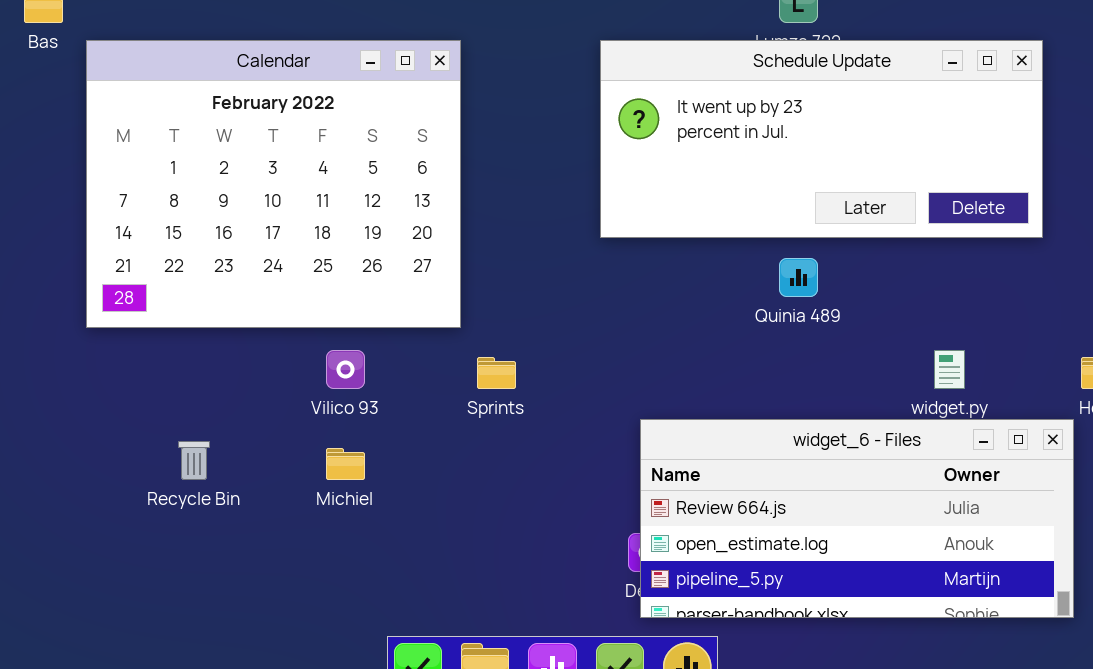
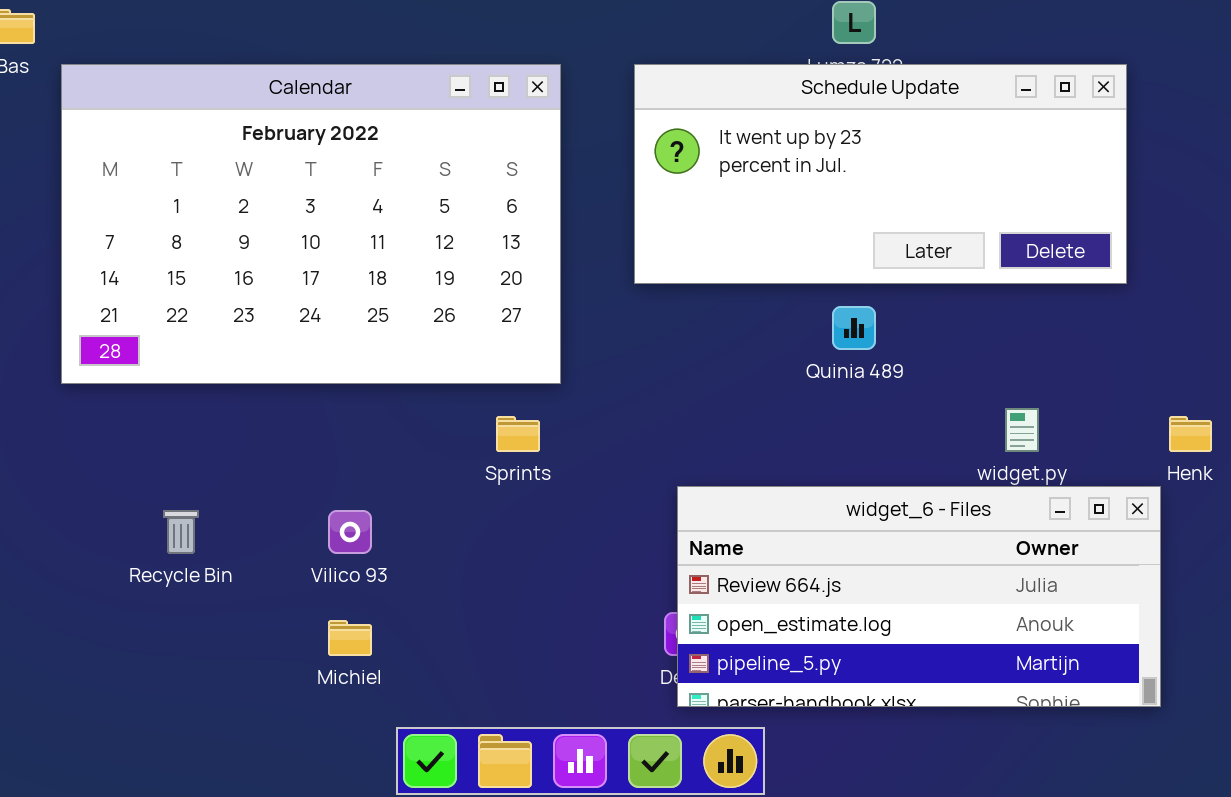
Calendar: [86,40,461,328] -> [61,64,561,384], resized
Vilico 93: [326,350,365,389] -> [328,510,372,554], moved
Michiel: [326,448,365,480] -> [328,620,372,656], moved

